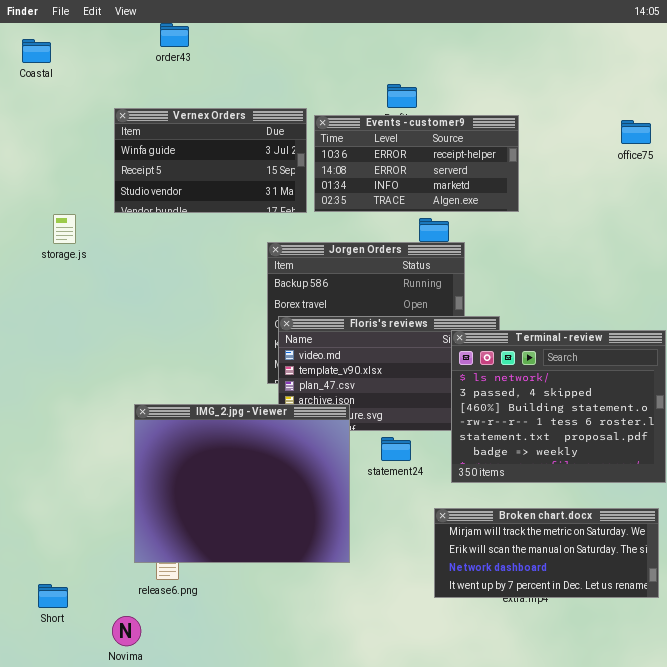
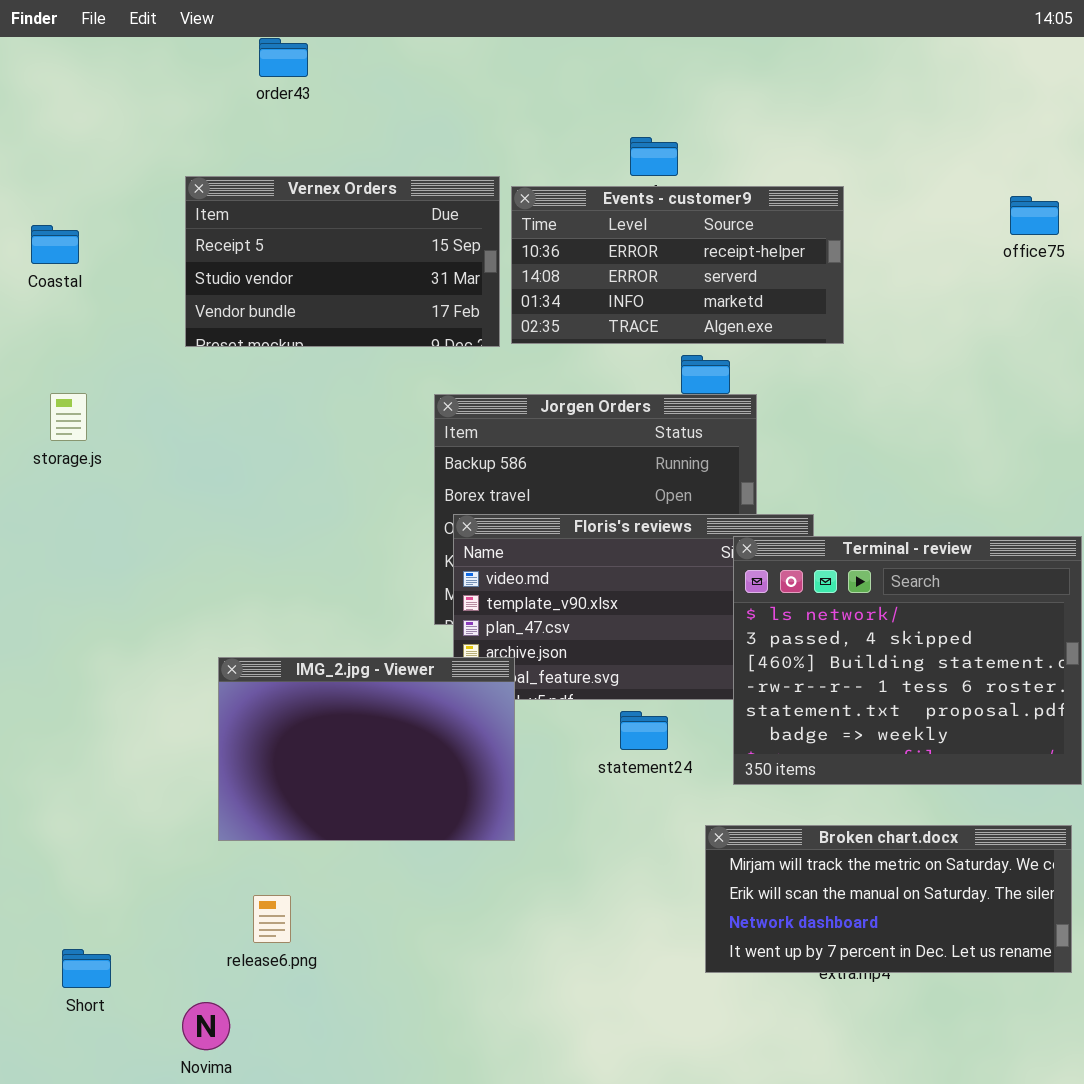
Coastal: [22,39,51,63] -> [31,225,79,264], moved
Vernex Orders: [114,108,307,213] -> [185,176,500,347], scrolled down 1 row
storage.js: [53,214,76,244] -> [50,393,87,441], moved
IMG_2.jpg - Viewer: [134,404,350,563] -> [218,657,515,841], resized

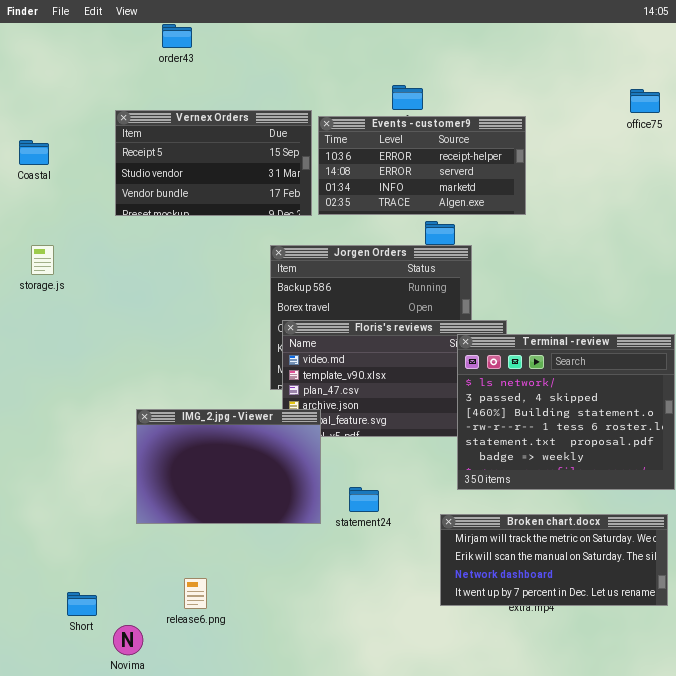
office75: [1010,196,1059,235] -> [630,89,660,113], moved
statement24: [620,711,668,750] -> [349,487,379,512], moved
release6.png: [253,895,291,943] -> [184,578,207,609], moved
Short: [62,949,111,988] -> [67,592,97,616], moved

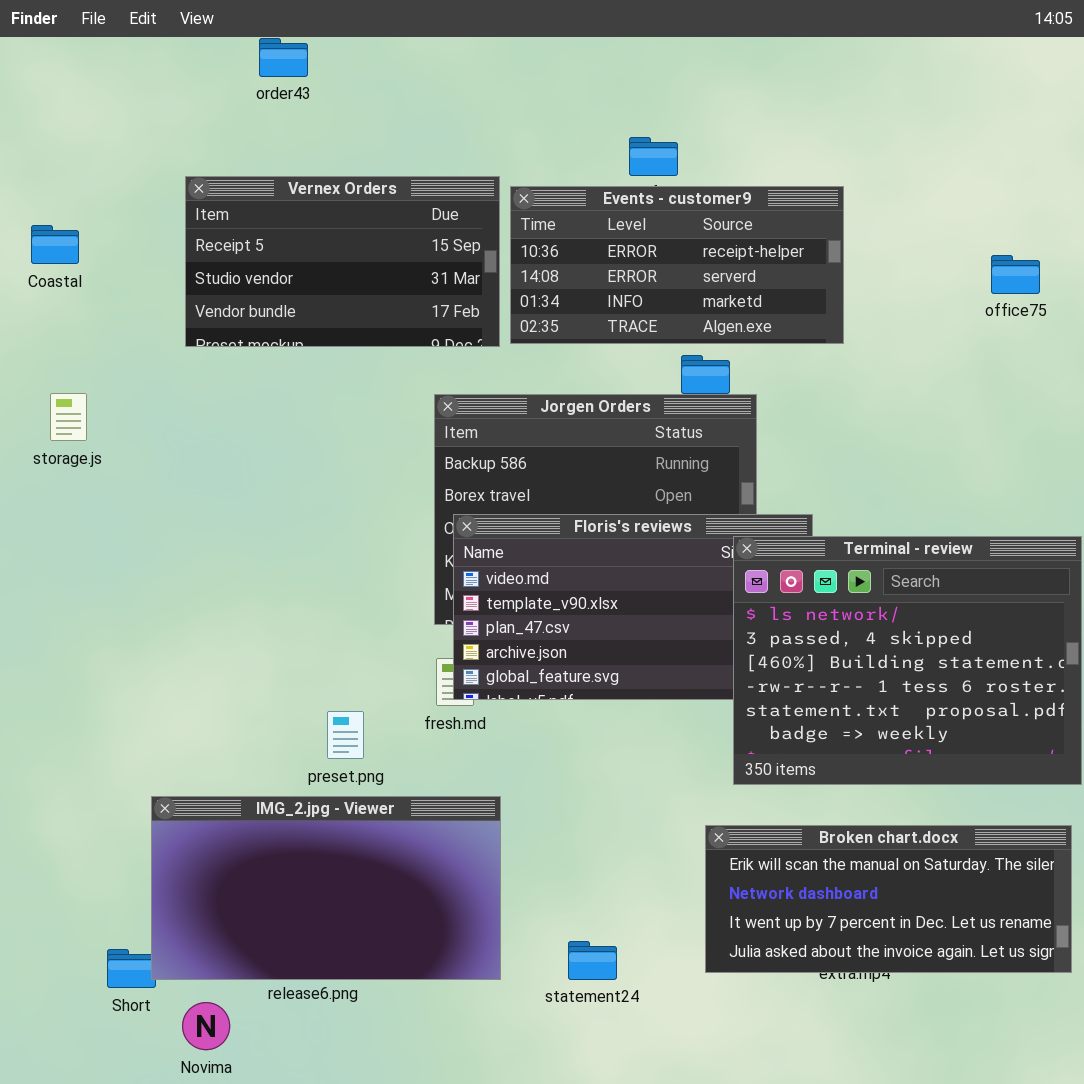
office75: [630,89,660,113] -> [991,255,1040,294], moved
IMG_2.jpg - Viewer: [136,409,321,524] -> [151,796,501,980], moved, resized
statement24: [349,487,379,512] -> [568,941,617,980], moved
Broken chart.docx: [440,514,668,606] -> [705,825,1072,973], scrolled down 1 row

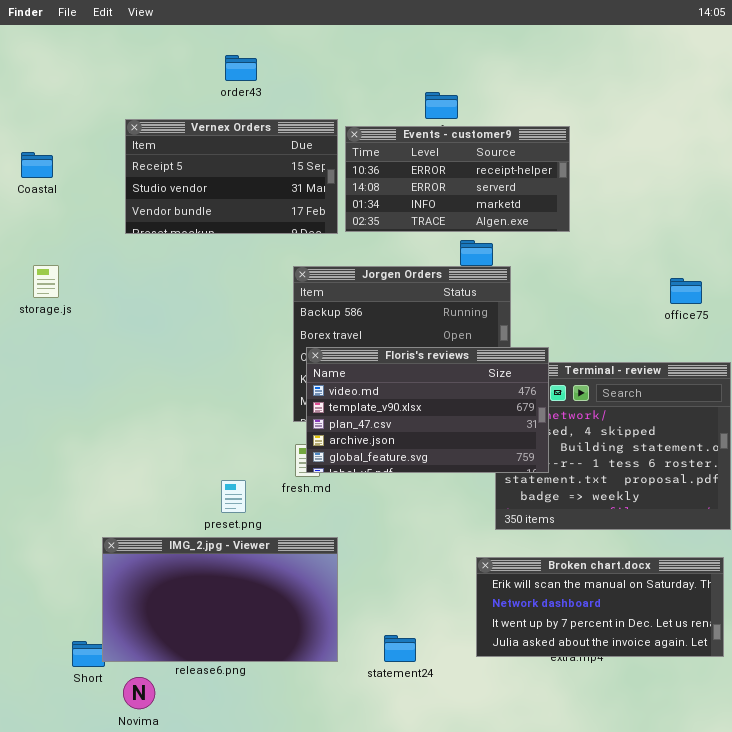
order43: [259,38,308,77] -> [225,55,257,81], moved
office75: [991,255,1040,294] -> [670,278,702,304], moved
Floris's reviews: [453,514,813,700] -> [306,347,549,473], raised

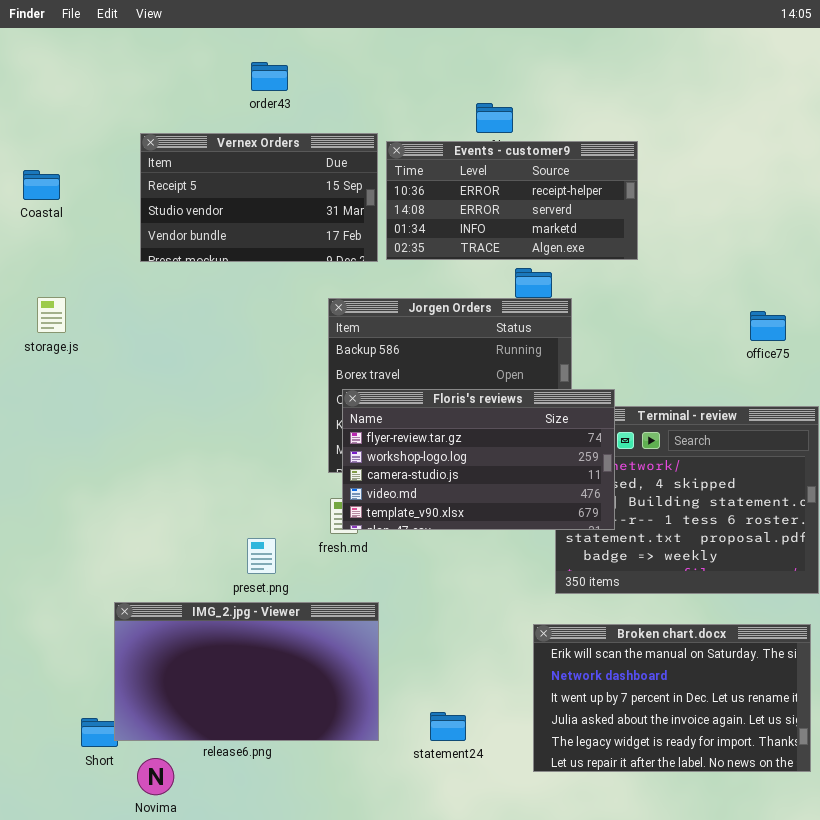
Floris's reviews: [306,347,549,473] -> [342,389,615,530], scrolled up 3 rows
Broken chart.docx: [476,557,724,657] -> [533,624,811,772], resized

